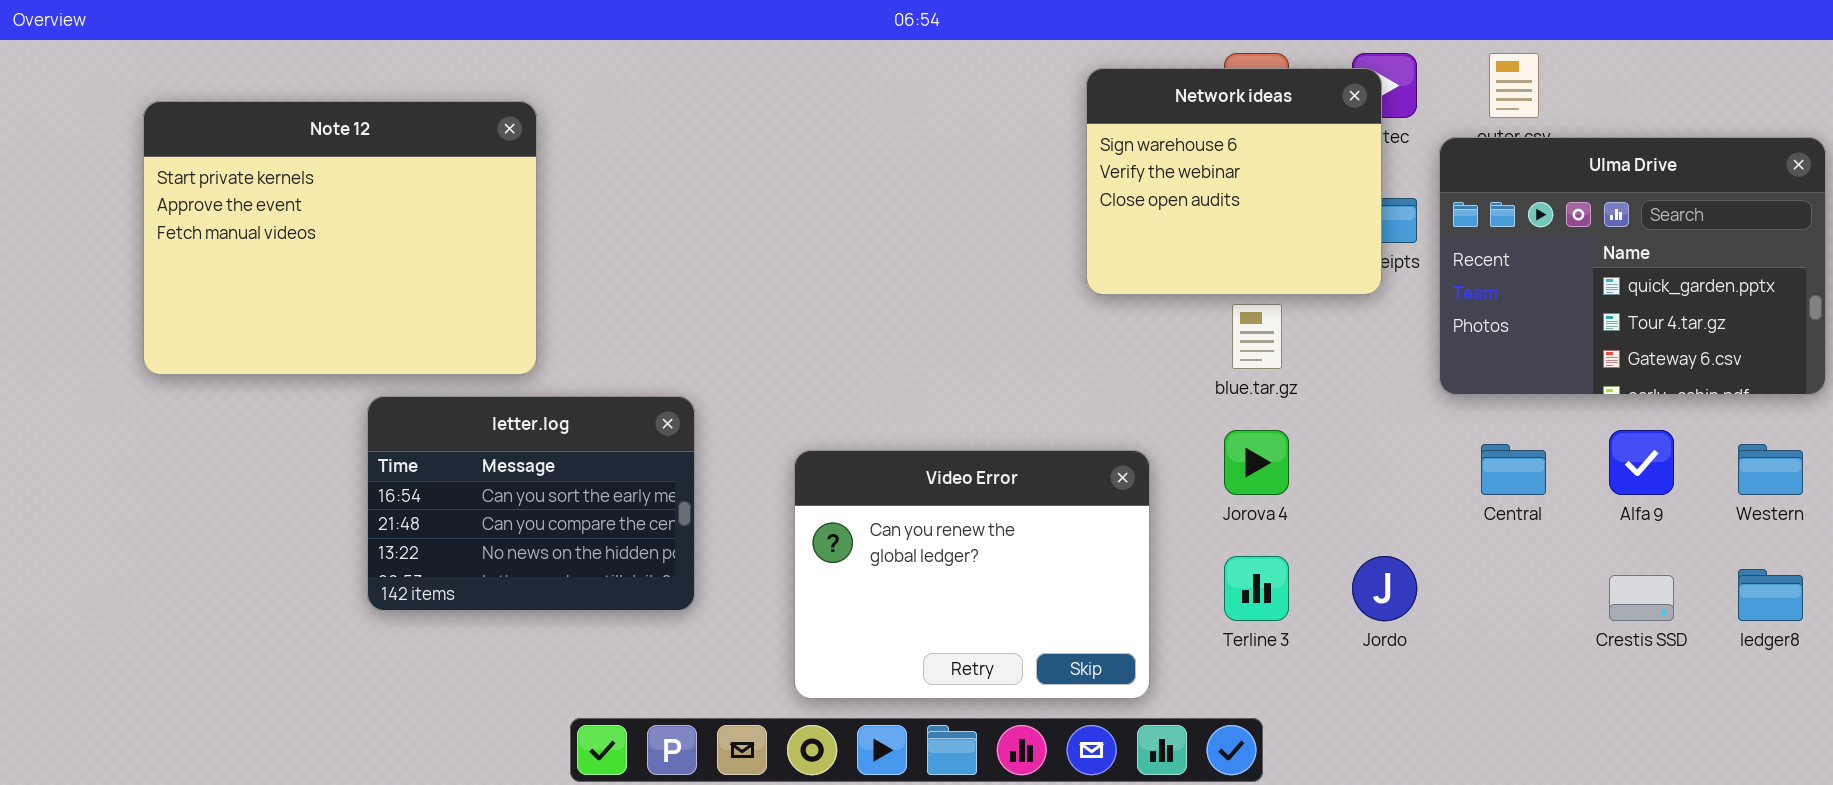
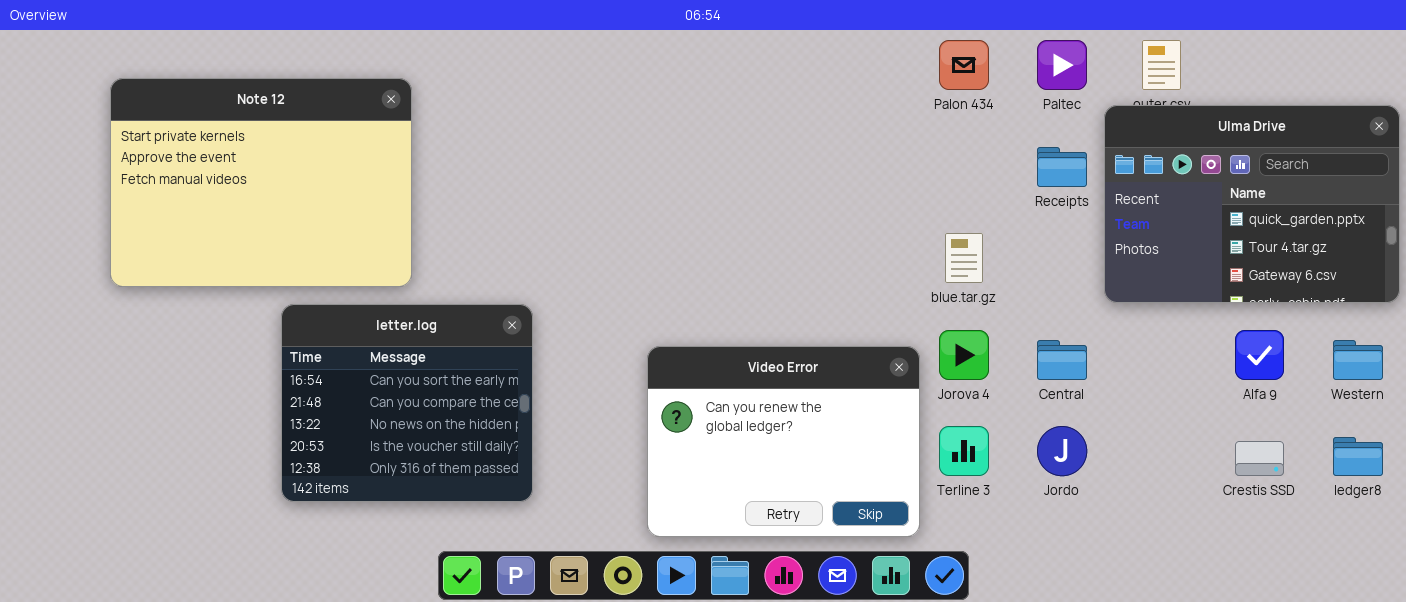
Network ideas: [1086,68,1382,295] -> none, closed
letter.log: [367,396,695,611] -> [281,304,533,502], resized
Central: [1481,444,1546,495] -> [1037,340,1087,380], moved
Video Error: [794,450,1150,699] -> [647,346,920,537], moved

